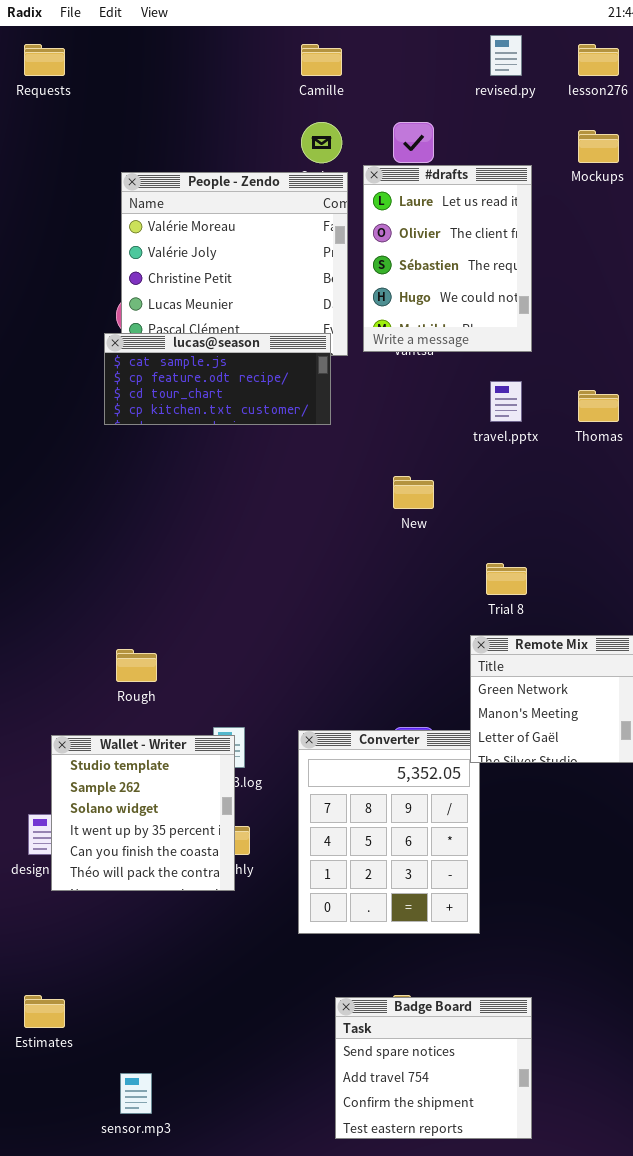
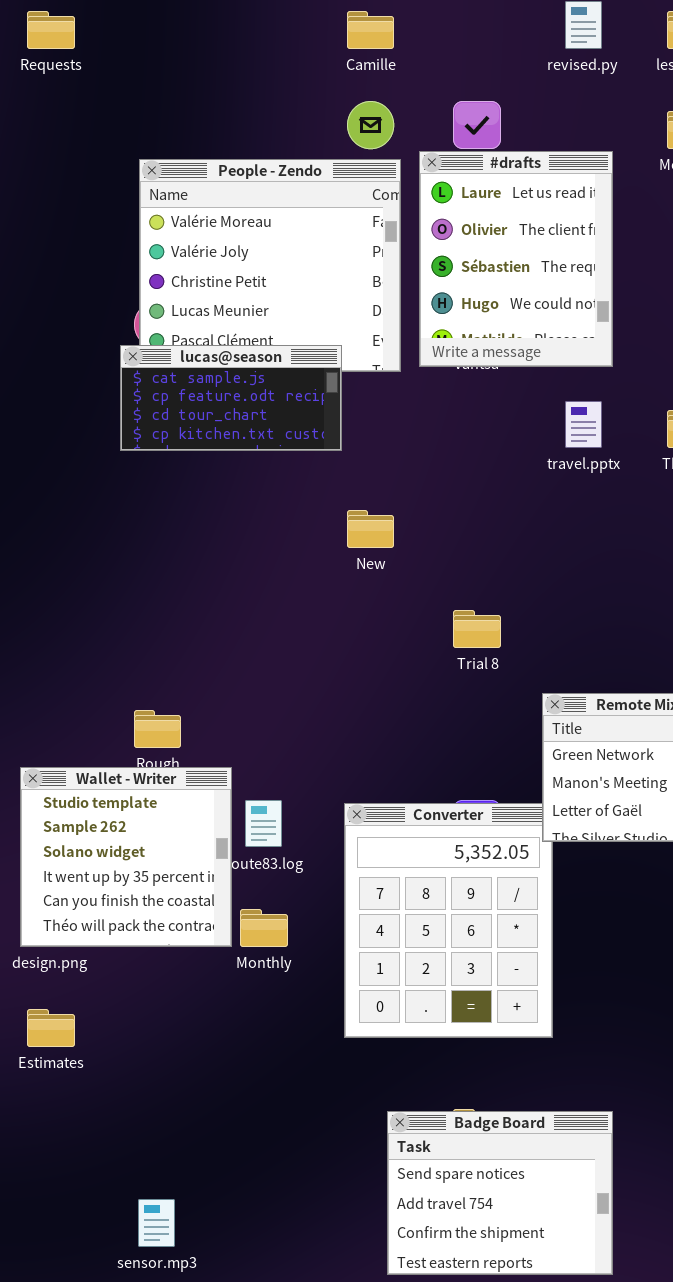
lucas@season: [104,333,331,425] -> [120,345,342,451], resized
New: [393,476,434,509] -> [347,510,394,548], moved
Trial 8: [486,563,527,595] -> [453,610,501,648], moved
Wallet - Writer: [51,735,235,891] -> [20,767,232,947], moved
Estimates: [24,995,65,1028] -> [27,1009,75,1047], moved

